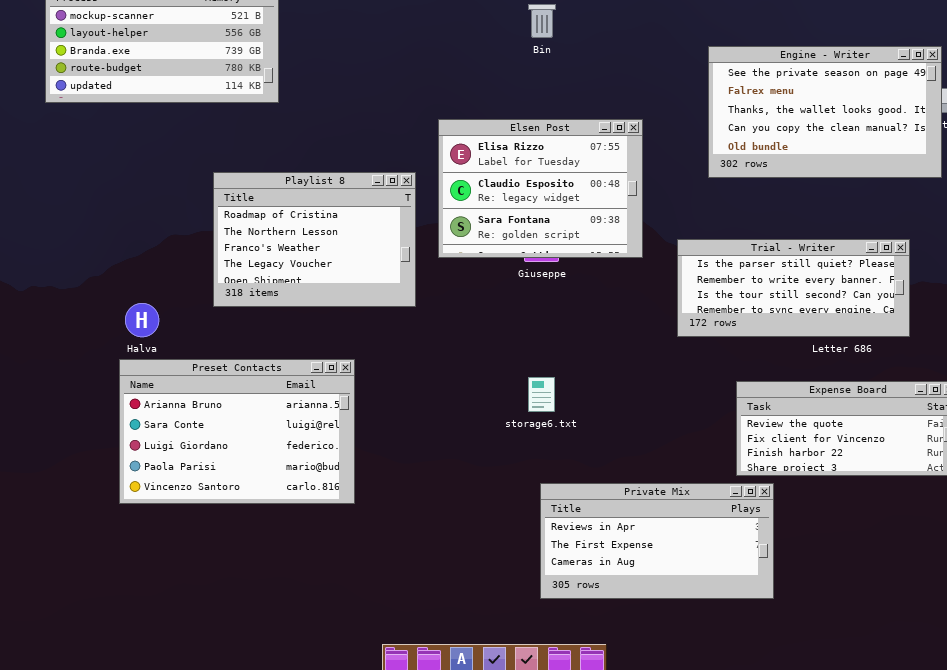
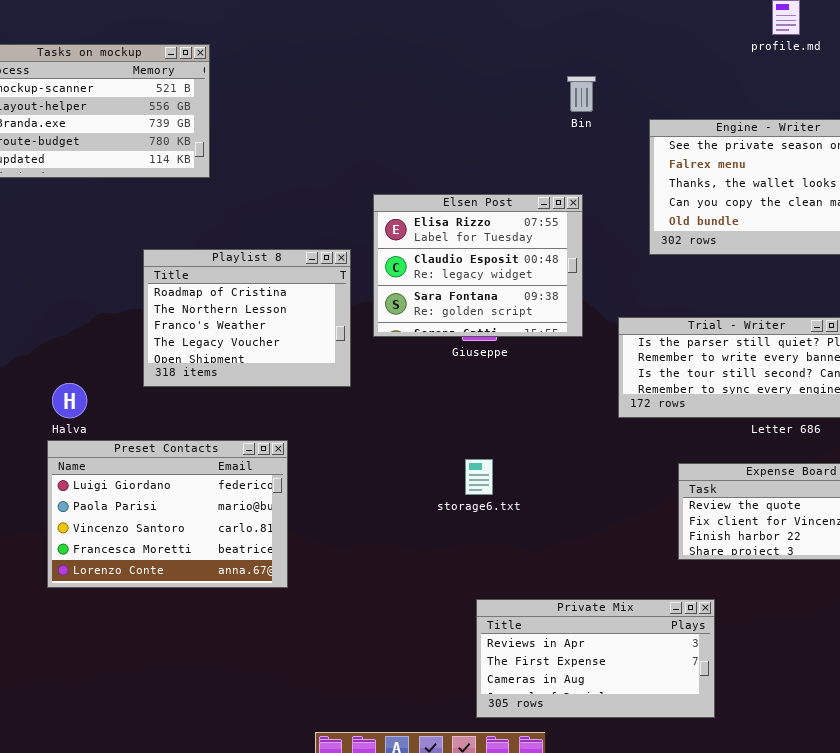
Bin: [528,4,556,38] -> [567,76,596,112], moved
Preset Contacts: [119,359,355,504] -> [47,440,288,588], scrolled down 2 rows
Private Mix: [540,483,774,599] -> [476,599,715,718], moved

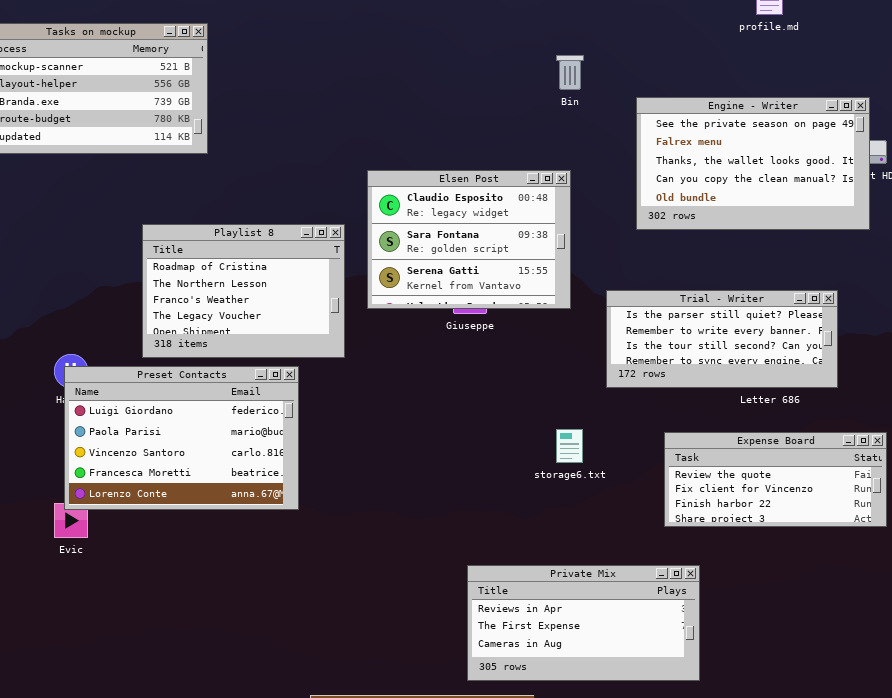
Elsen Post: [373,194,583,337] -> [367,170,571,309], scrolled down 1 row
Preset Contacts: [47,440,288,588] -> [64,366,299,510], moved
storage6.txt: [465,459,493,495] -> [556,429,583,463], moved

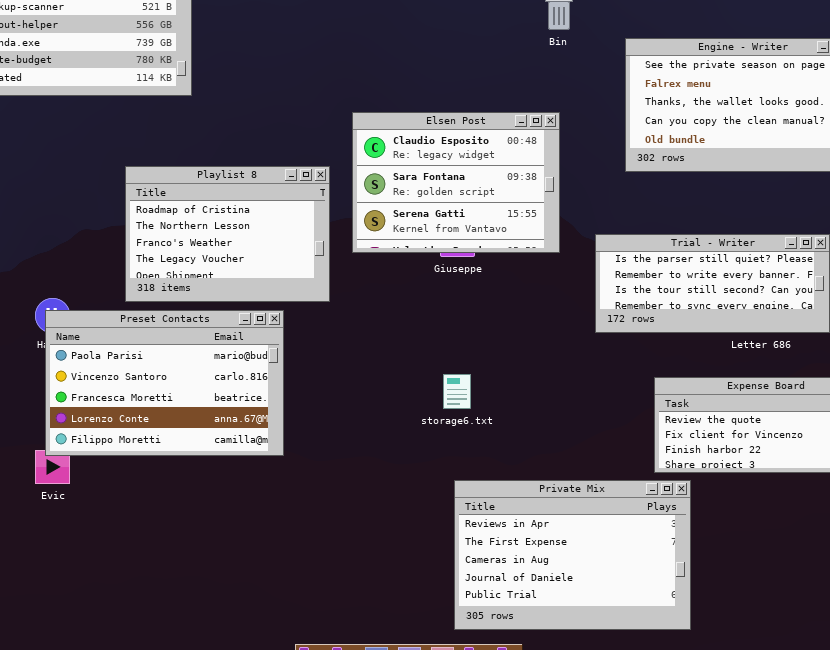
Preset Contacts: [64,366,299,510] -> [45,310,284,456], scrolled down 1 row
storage6.txt: [556,429,583,463] -> [443,374,471,409], moved
Private Mix: [467,565,700,681] -> [454,480,691,630], resized

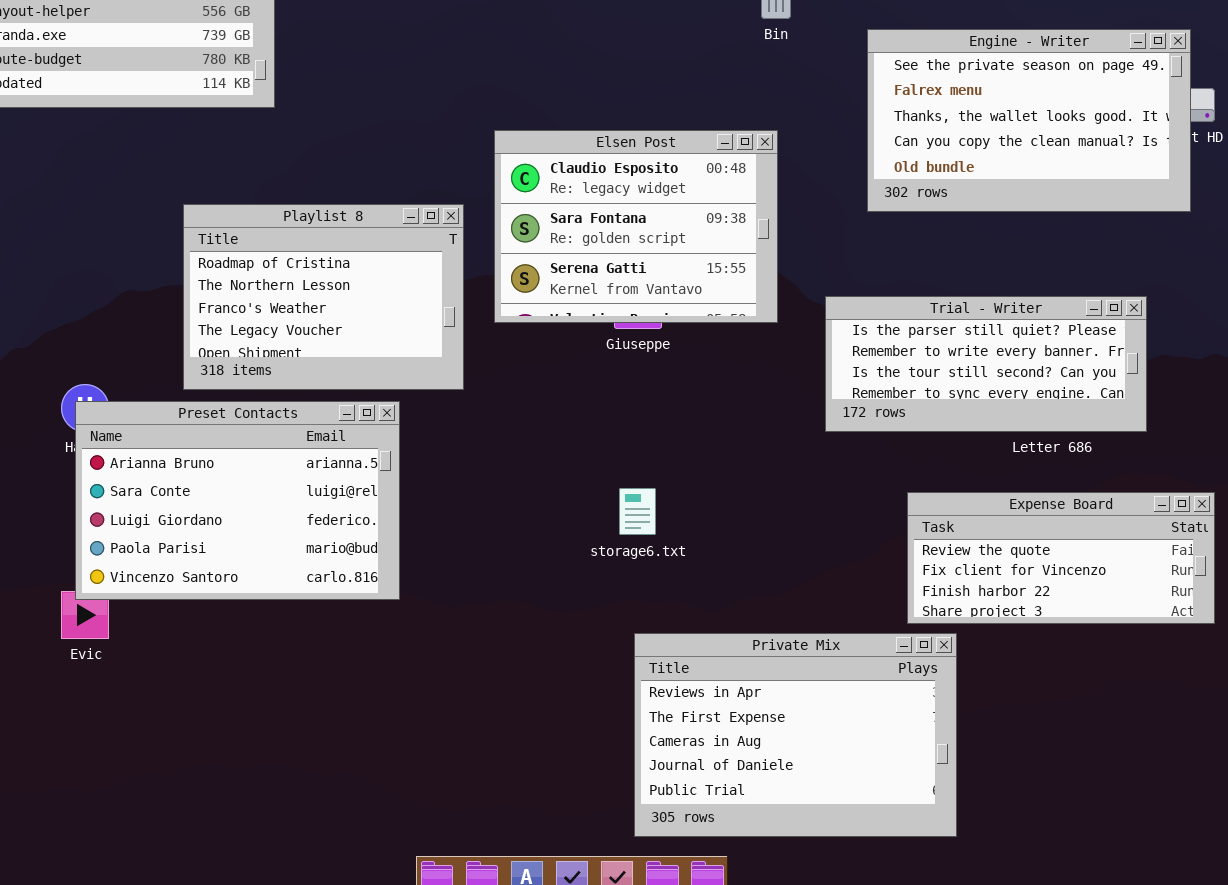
Preset Contacts: [45,310,284,456] -> [75,401,400,600], scrolled up 3 rows

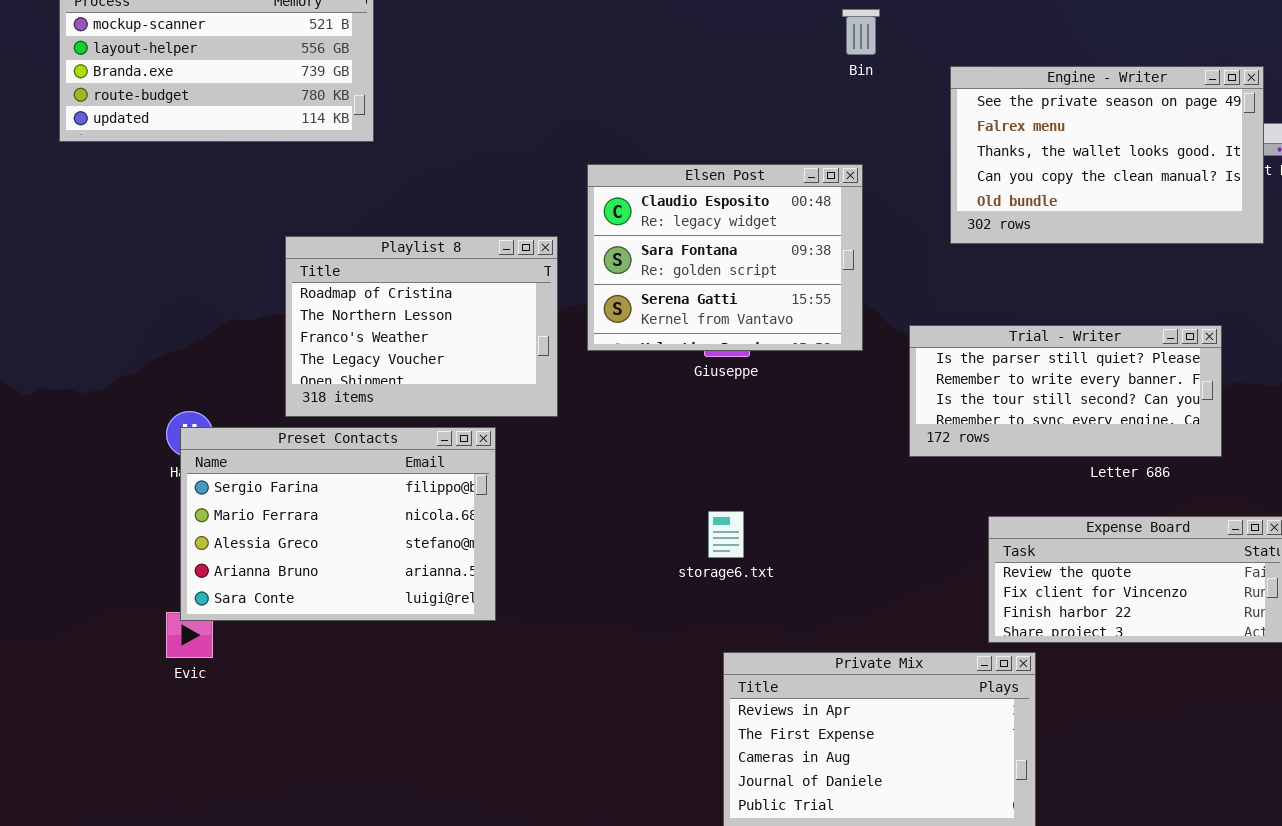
Preset Contacts: [75,401,400,600] -> [180,427,496,621], scrolled up 3 rows

